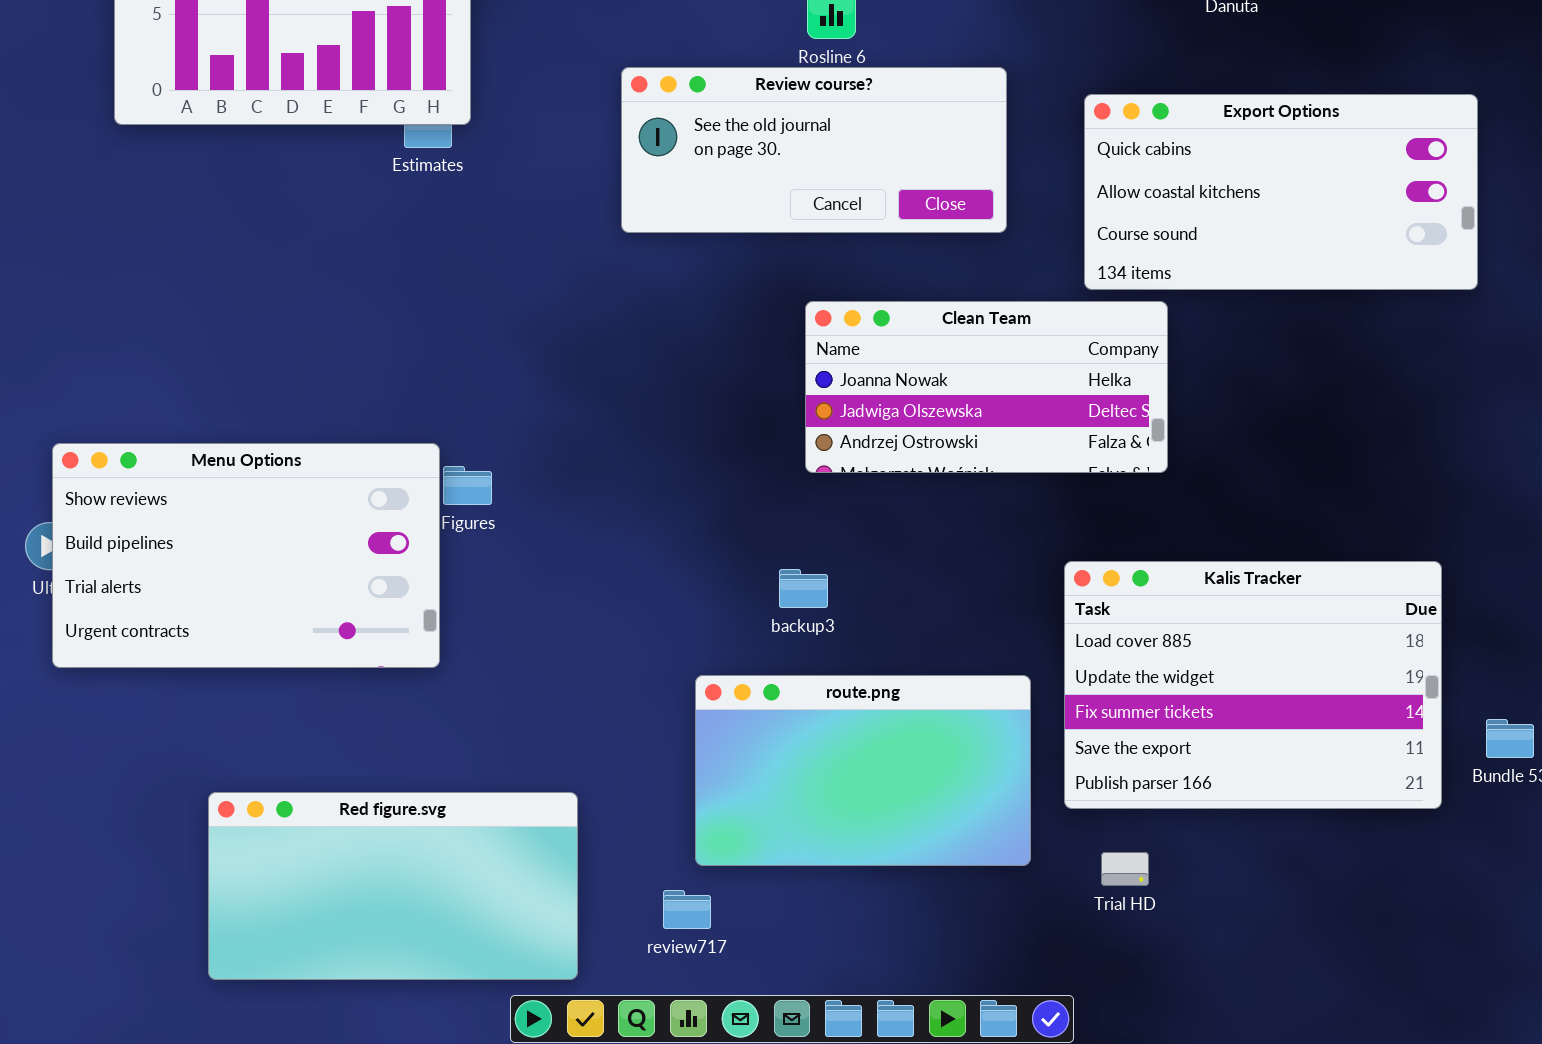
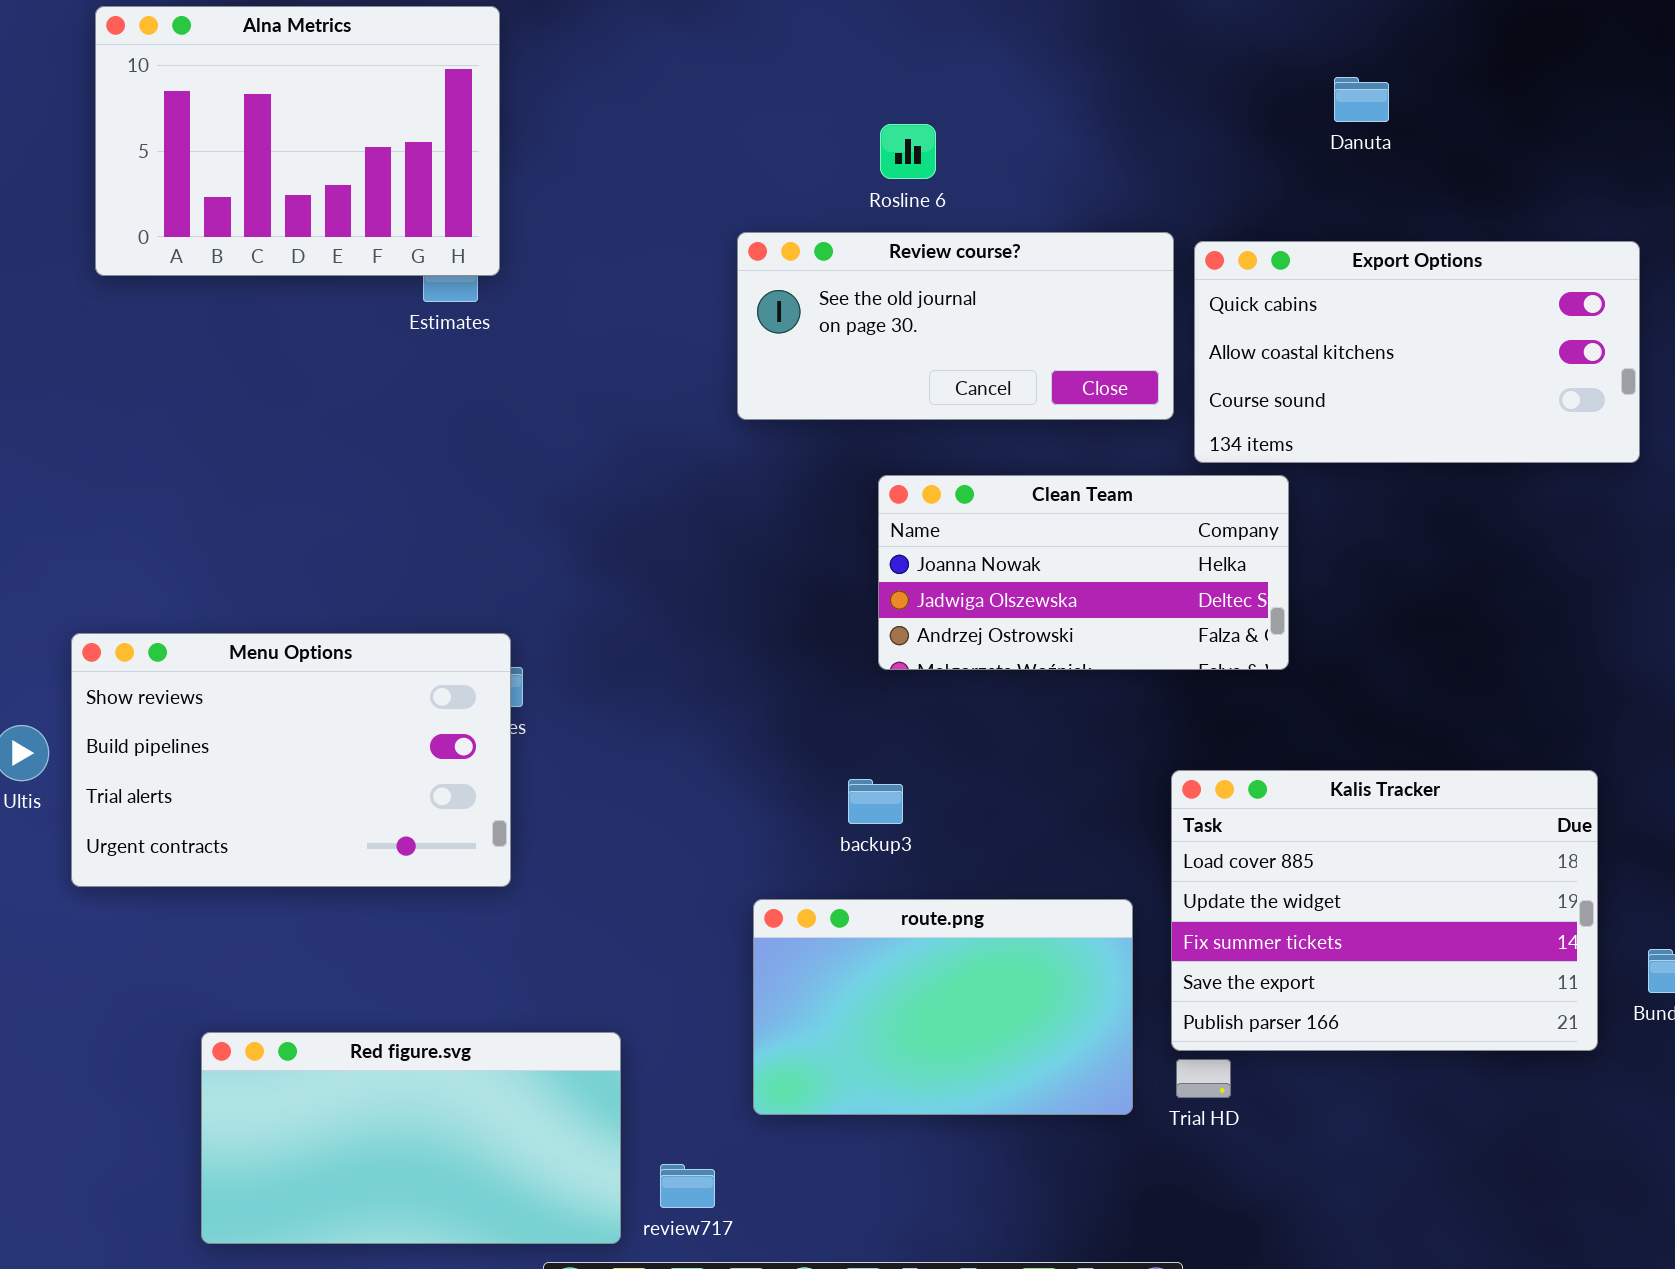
Review course?: [621,67,1007,233] -> [737,232,1174,420], moved
Menu Options: [52,443,440,668] -> [71,633,511,887], moved
Trial HD: [1101,852,1149,886] -> [1176,1059,1231,1098], moved
review717: [663,890,711,929] -> [660,1164,715,1208], moved

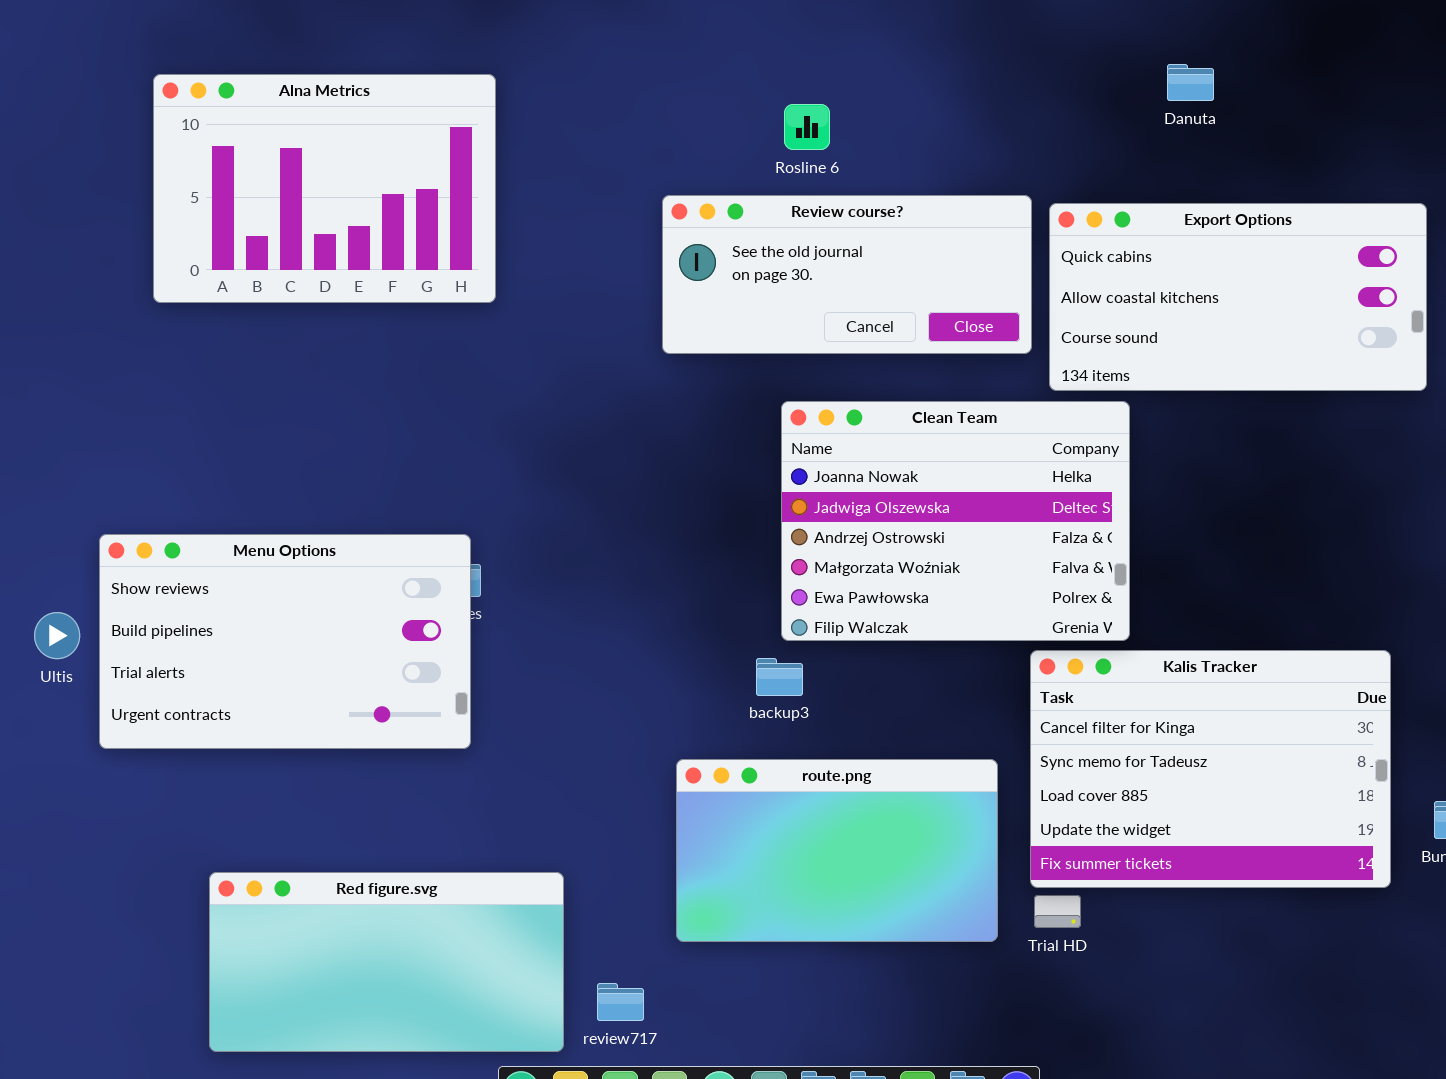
Alna Metrics: [95,6,500,276] -> [153,74,496,303], moved
Clean Team: [878,475,1289,670] -> [781,401,1130,641], resized
Kalis Tracker: [1171,770,1598,1051] -> [1030,650,1391,888], scrolled up 2 rows

